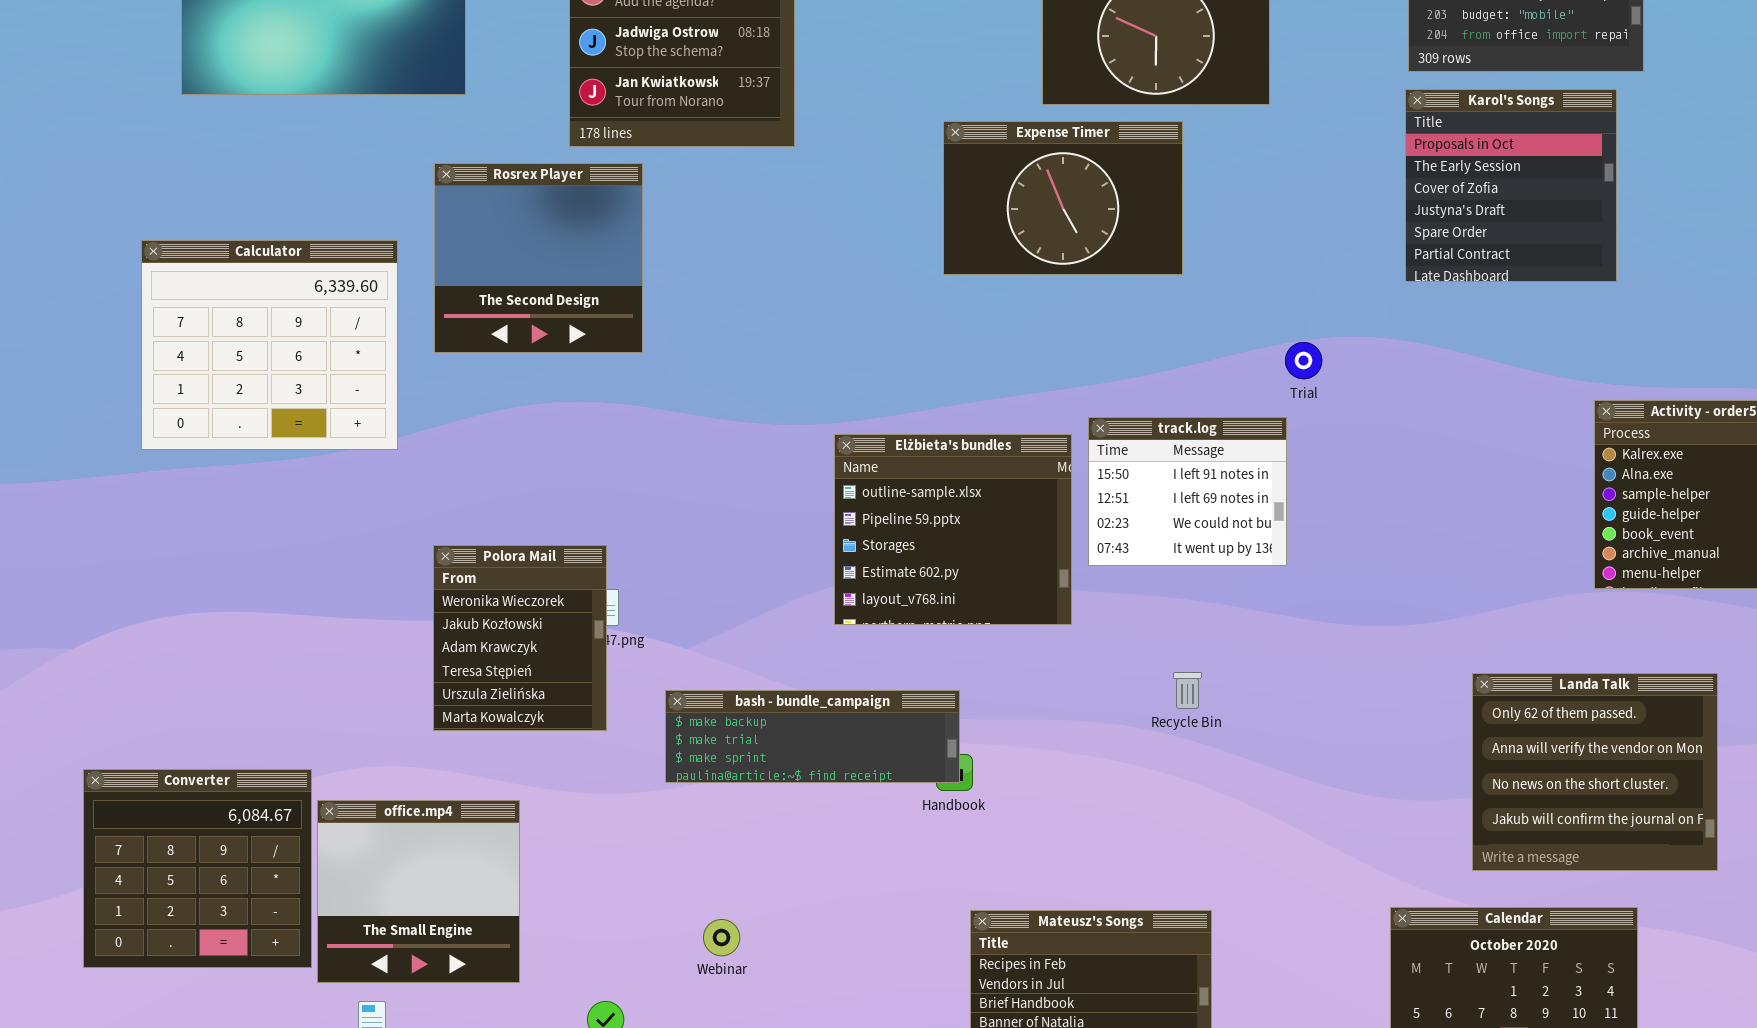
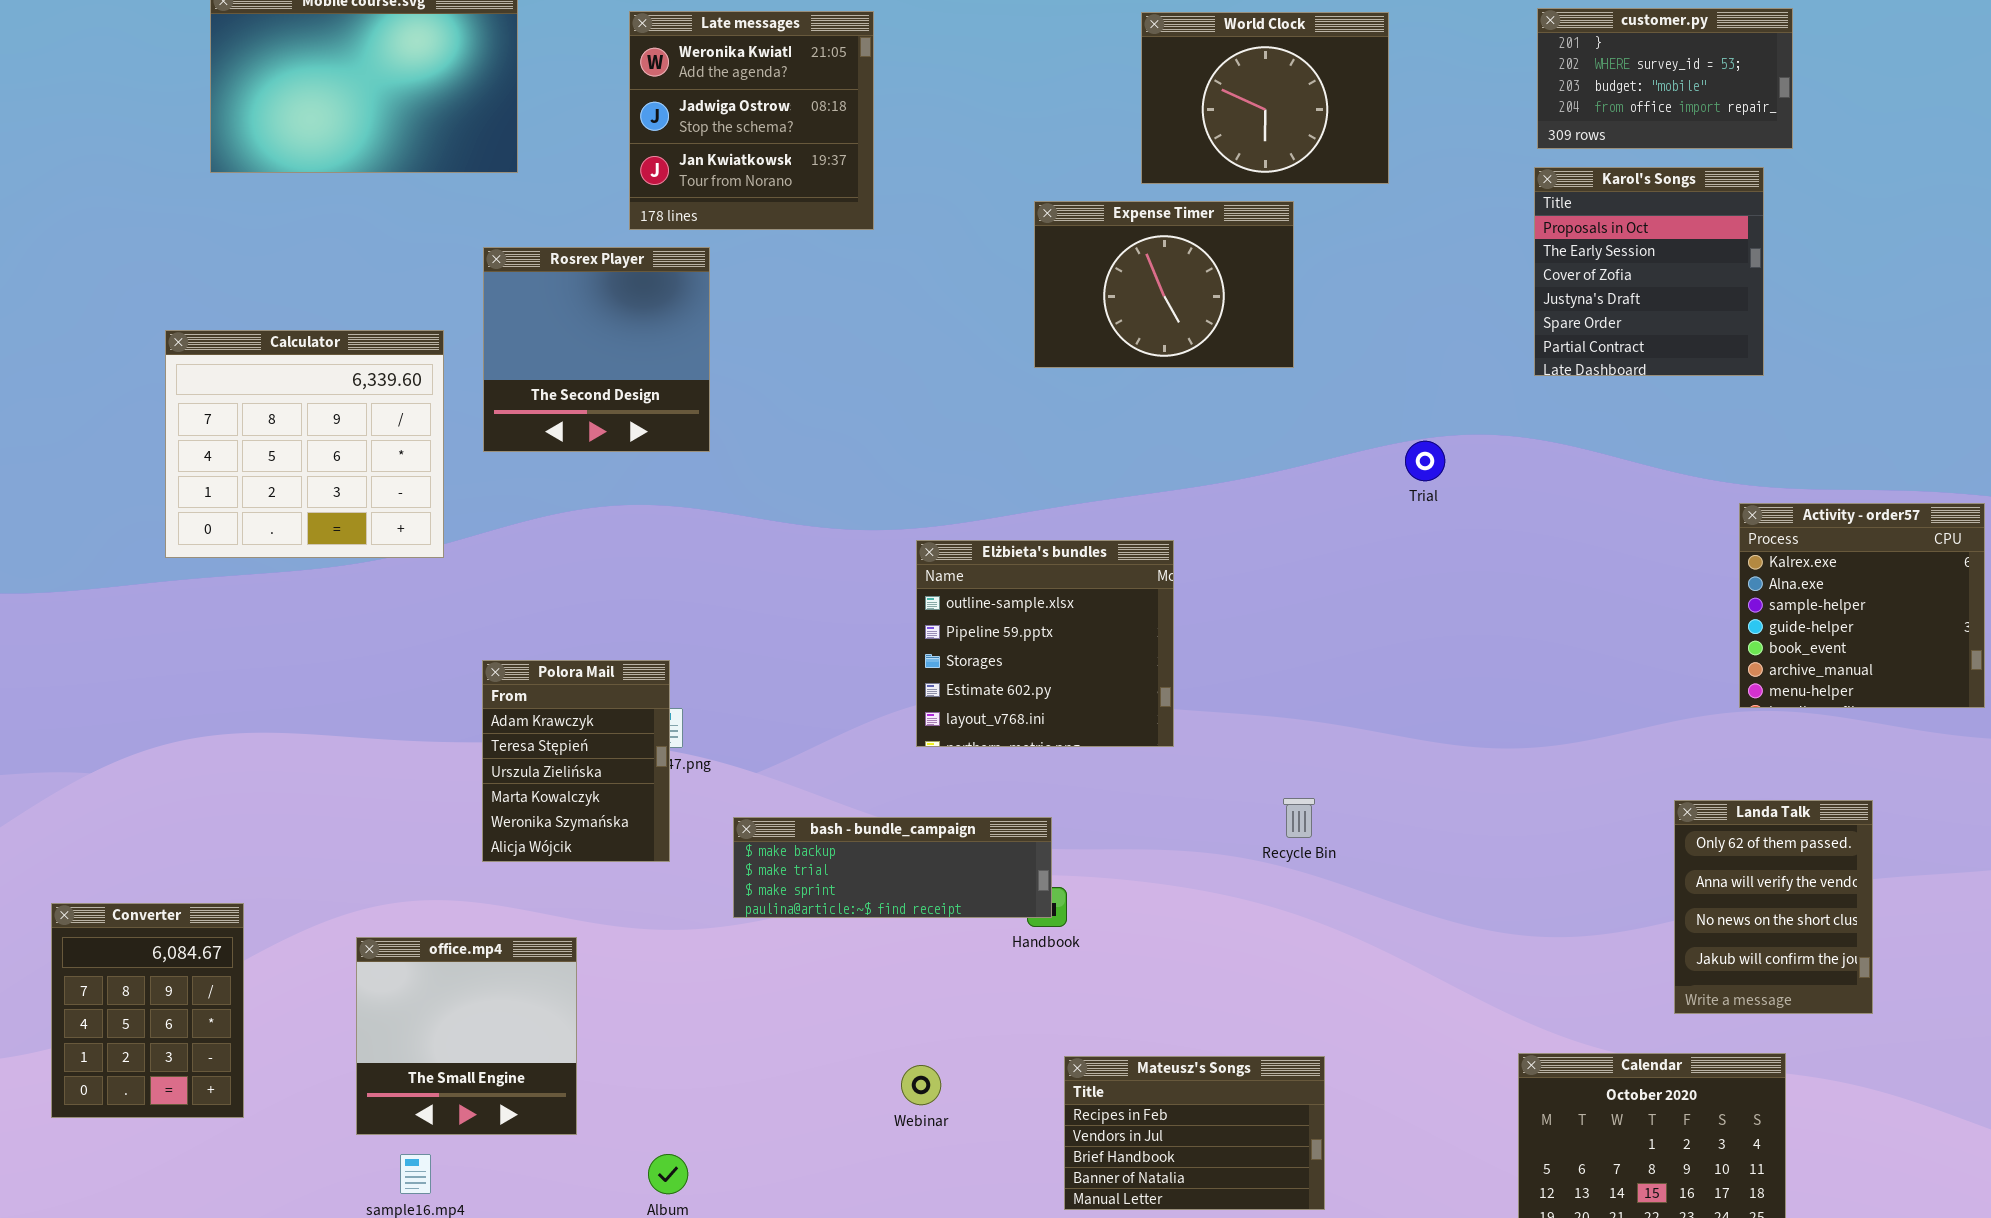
track.log: [1088,417,1287,566] -> none, closed
Polora Mail: [433,545,607,731] -> [482,660,670,862], scrolled down 2 rows
Landa Talk: [1472,673,1718,871] -> [1674,800,1873,1014], resized
Converter: [83,769,312,968] -> [51,903,244,1118], moved, resized
Webinar: [703,919,740,956] -> [901,1065,941,1105], moved

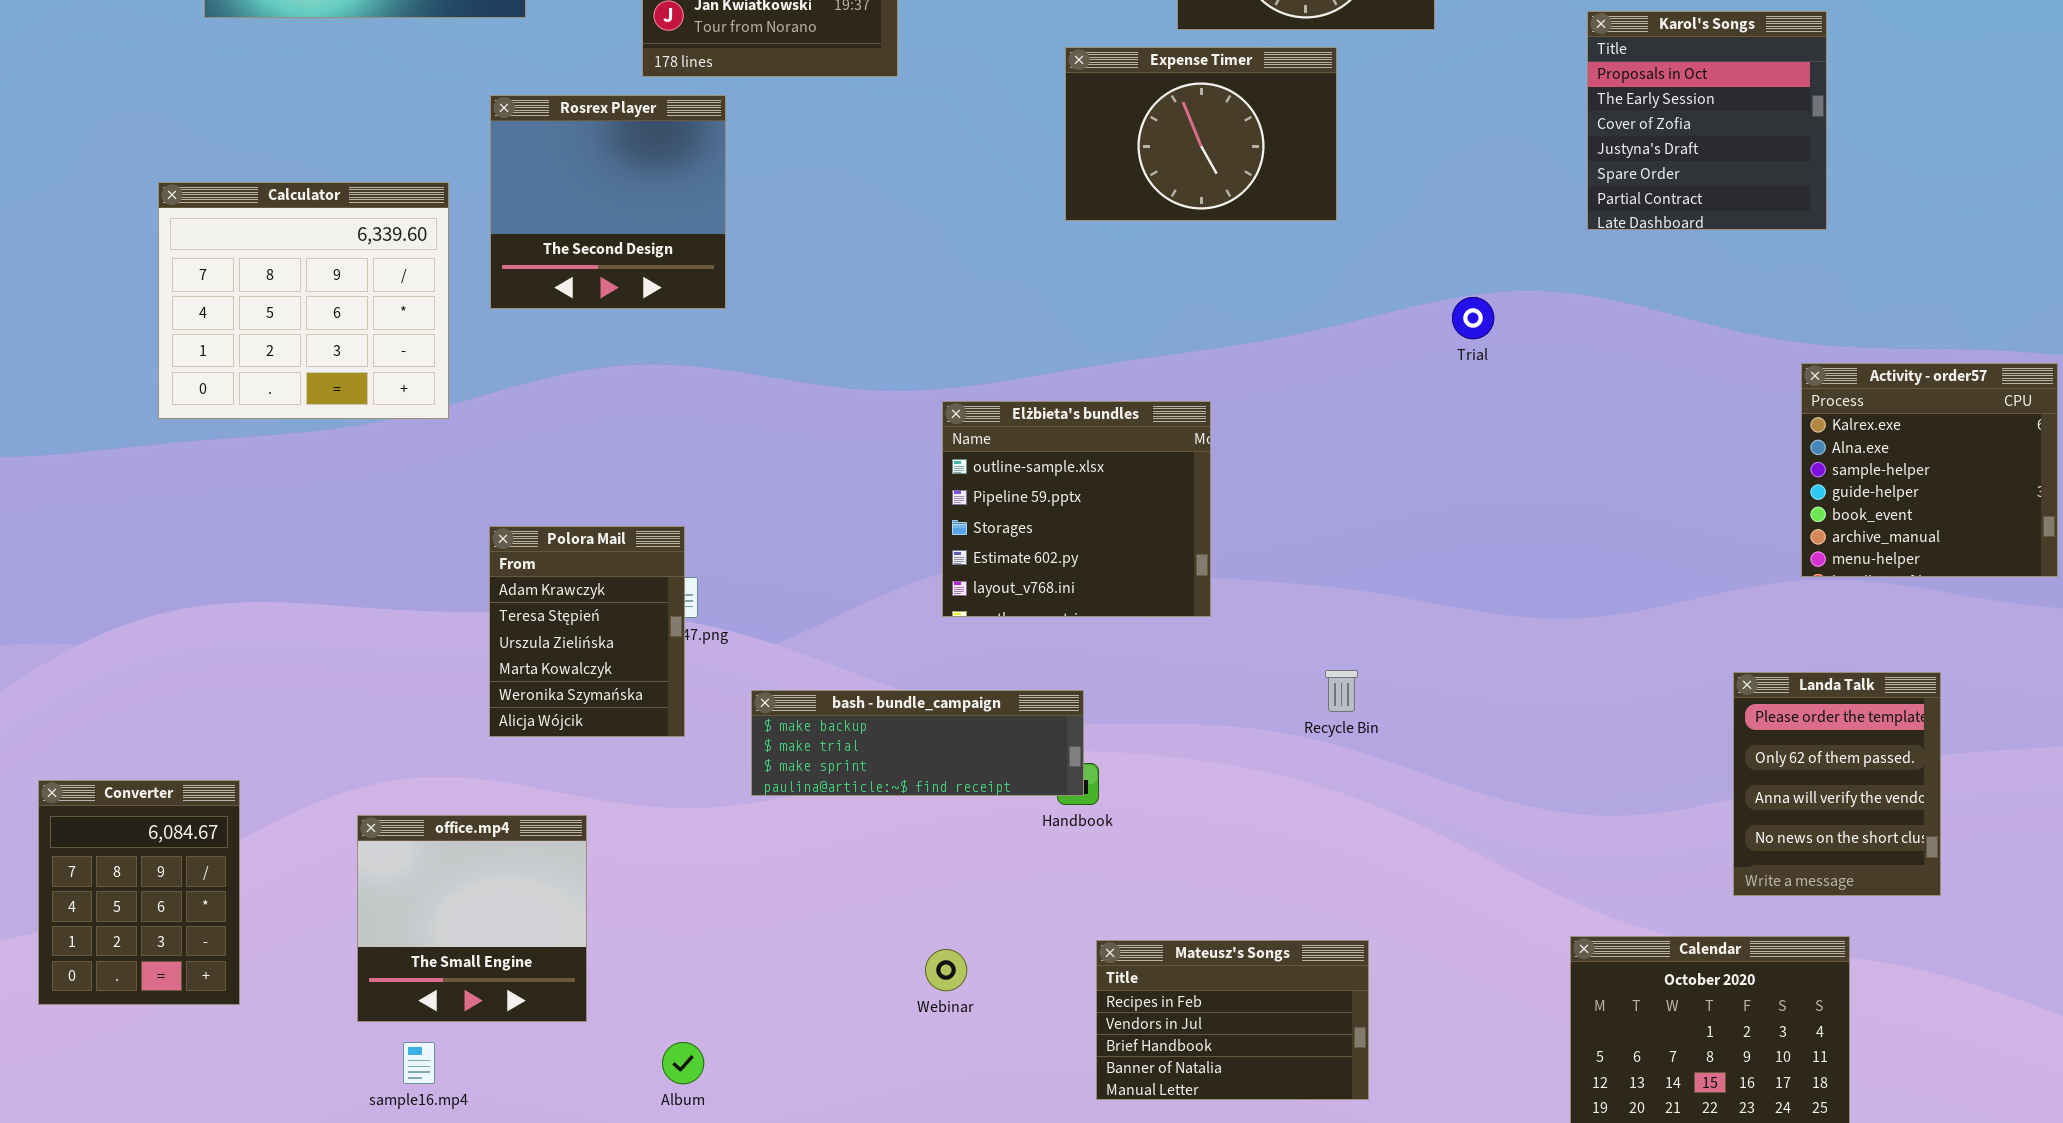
Landa Talk: [1674,800,1873,1014] -> [1733,672,1941,896], scrolled up 1 row

